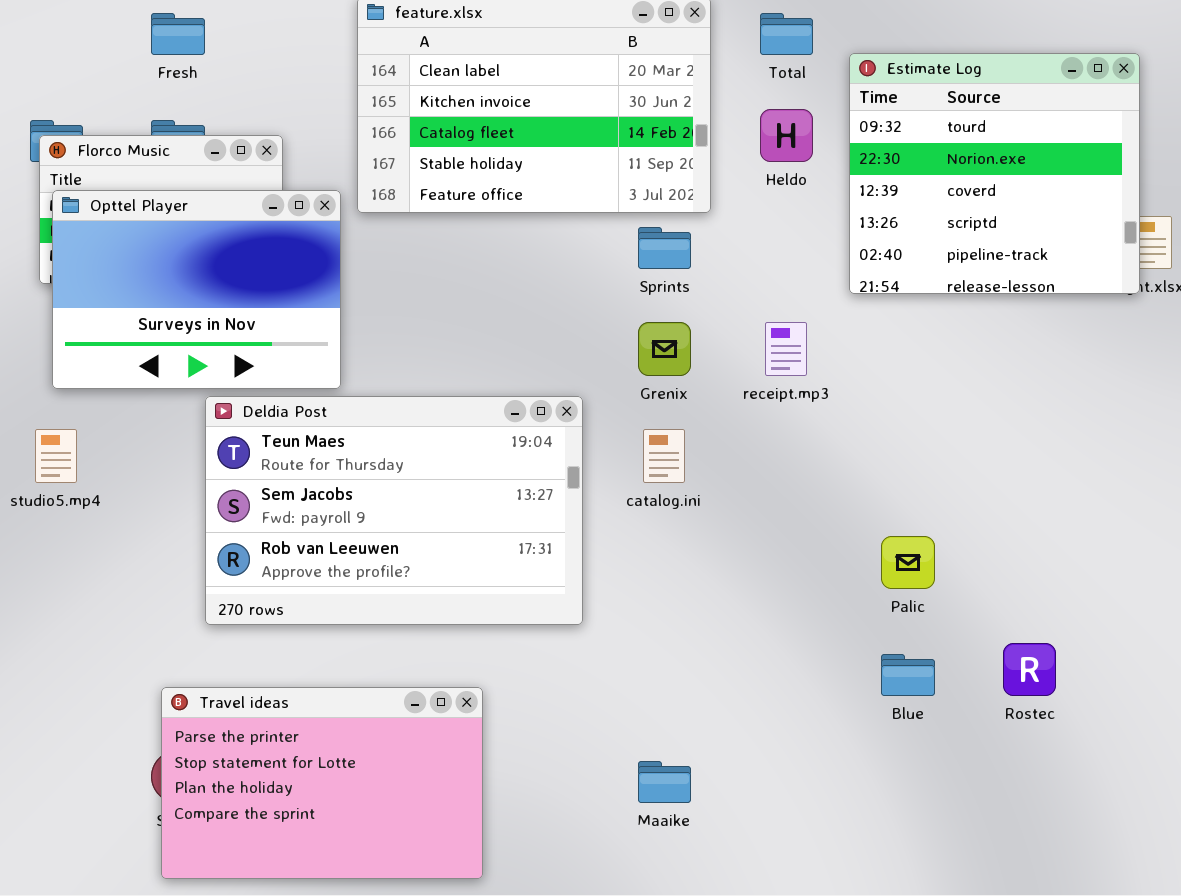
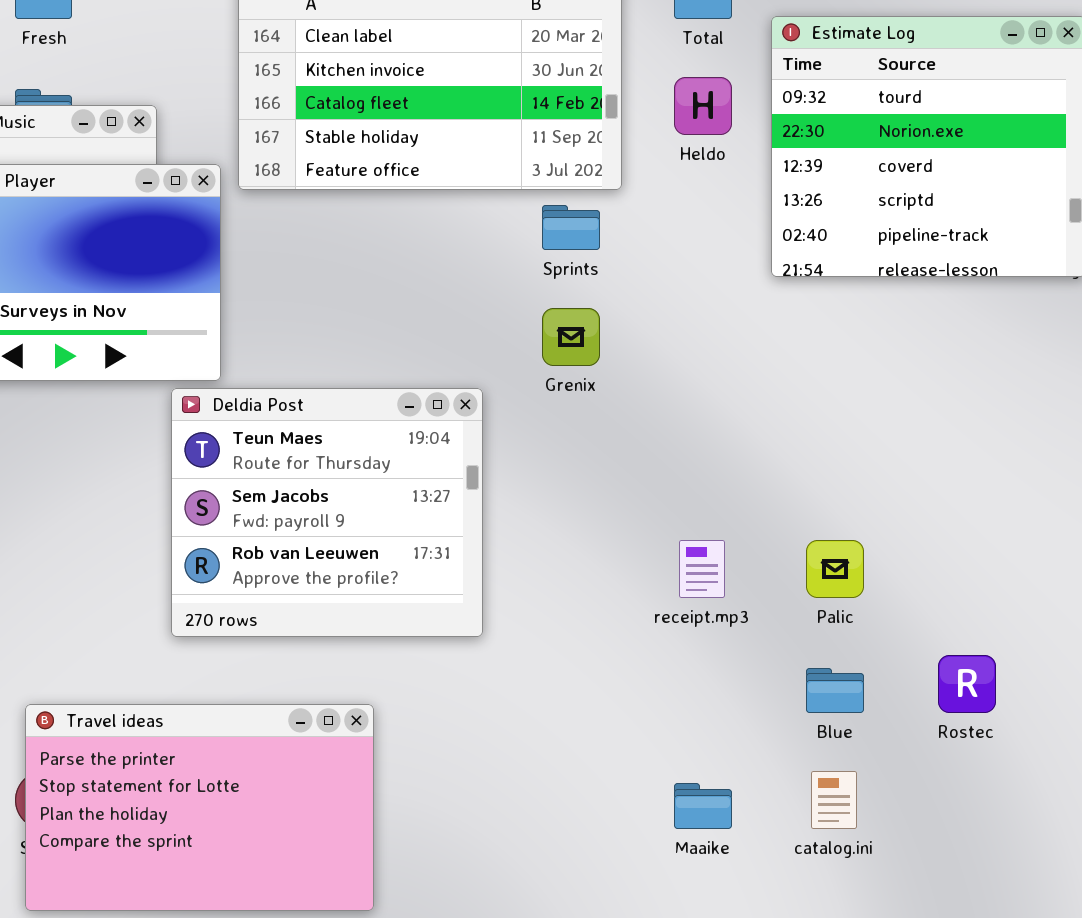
receipt.mp3: [765,322,807,376] -> [679,540,725,598], moved
Deldia Post: [205,396,583,625] -> [171,388,483,637], resized
catalog.ini: [643,429,685,483] -> [811,771,857,829], moved
Maaike: [638,761,691,803] -> [674,783,732,829], moved

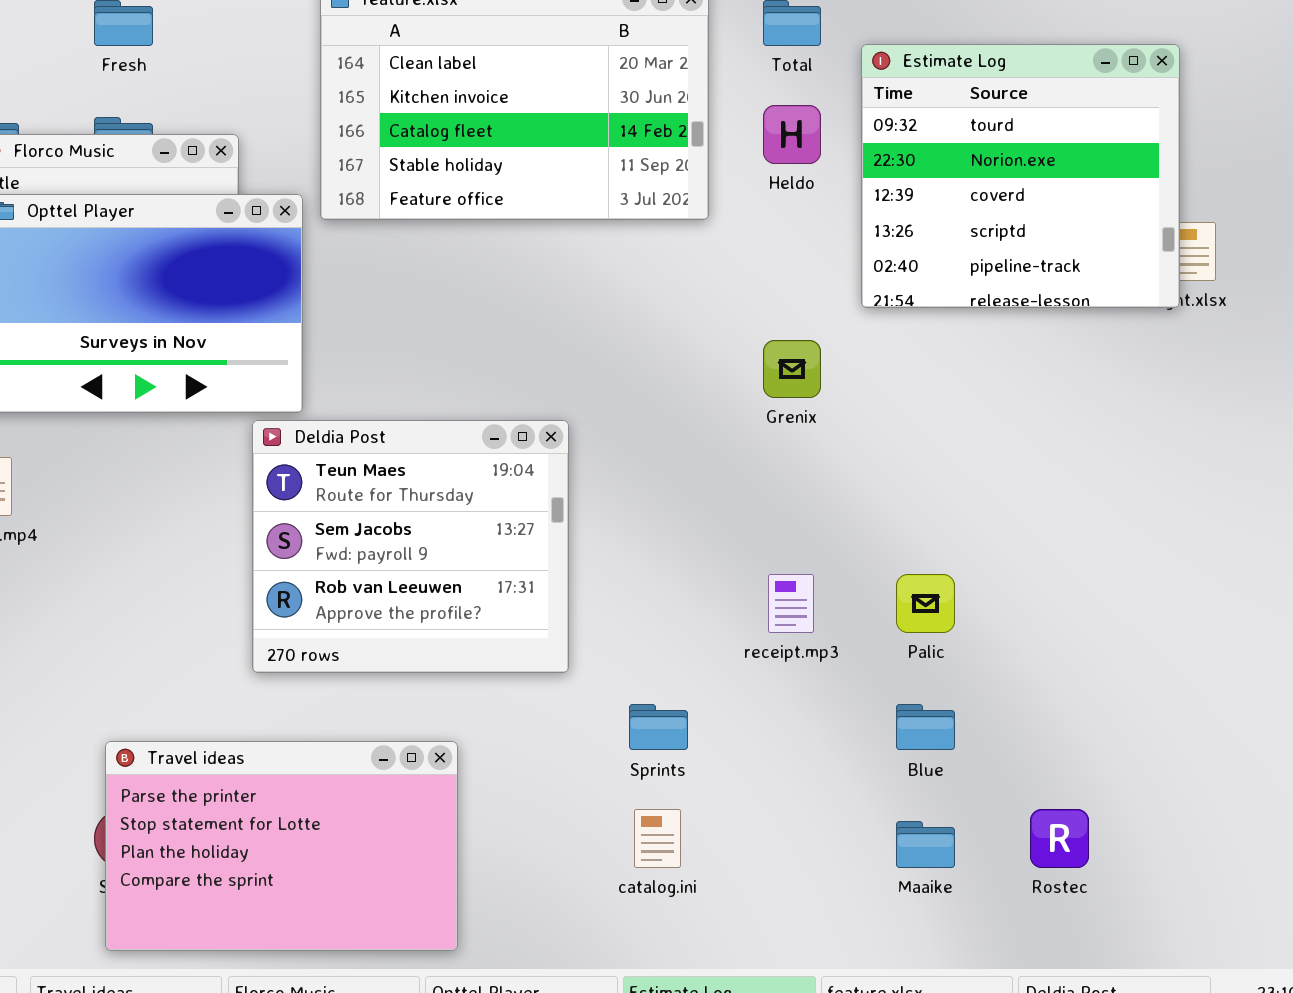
Sprints: [542,205,600,250] -> [629,704,688,750], moved
Grenix: [542,308,600,366] -> [763,340,821,398], moved
Rostec: [938,655,996,713] -> [1030,809,1089,868], moved
catalog.ini: [811,771,857,829] -> [634,809,681,868], moved
Maaike: [674,783,732,829] -> [896,821,955,868], moved

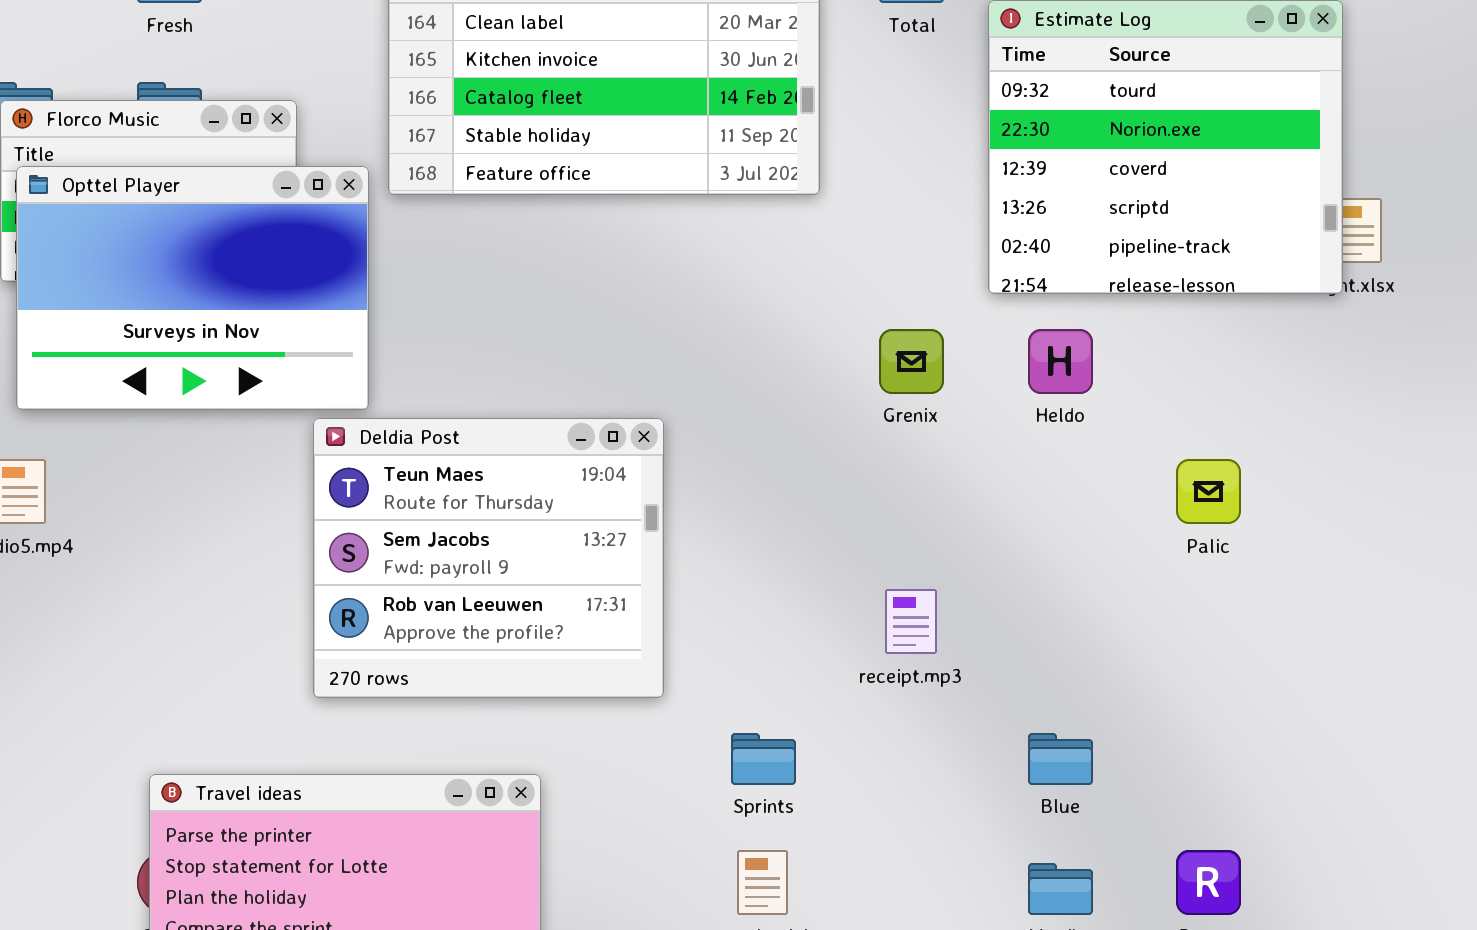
Heldo: [763,105,821,164] -> [1028,329,1093,394], moved
Palic: [896,574,955,633] -> [1176,459,1241,524], moved

